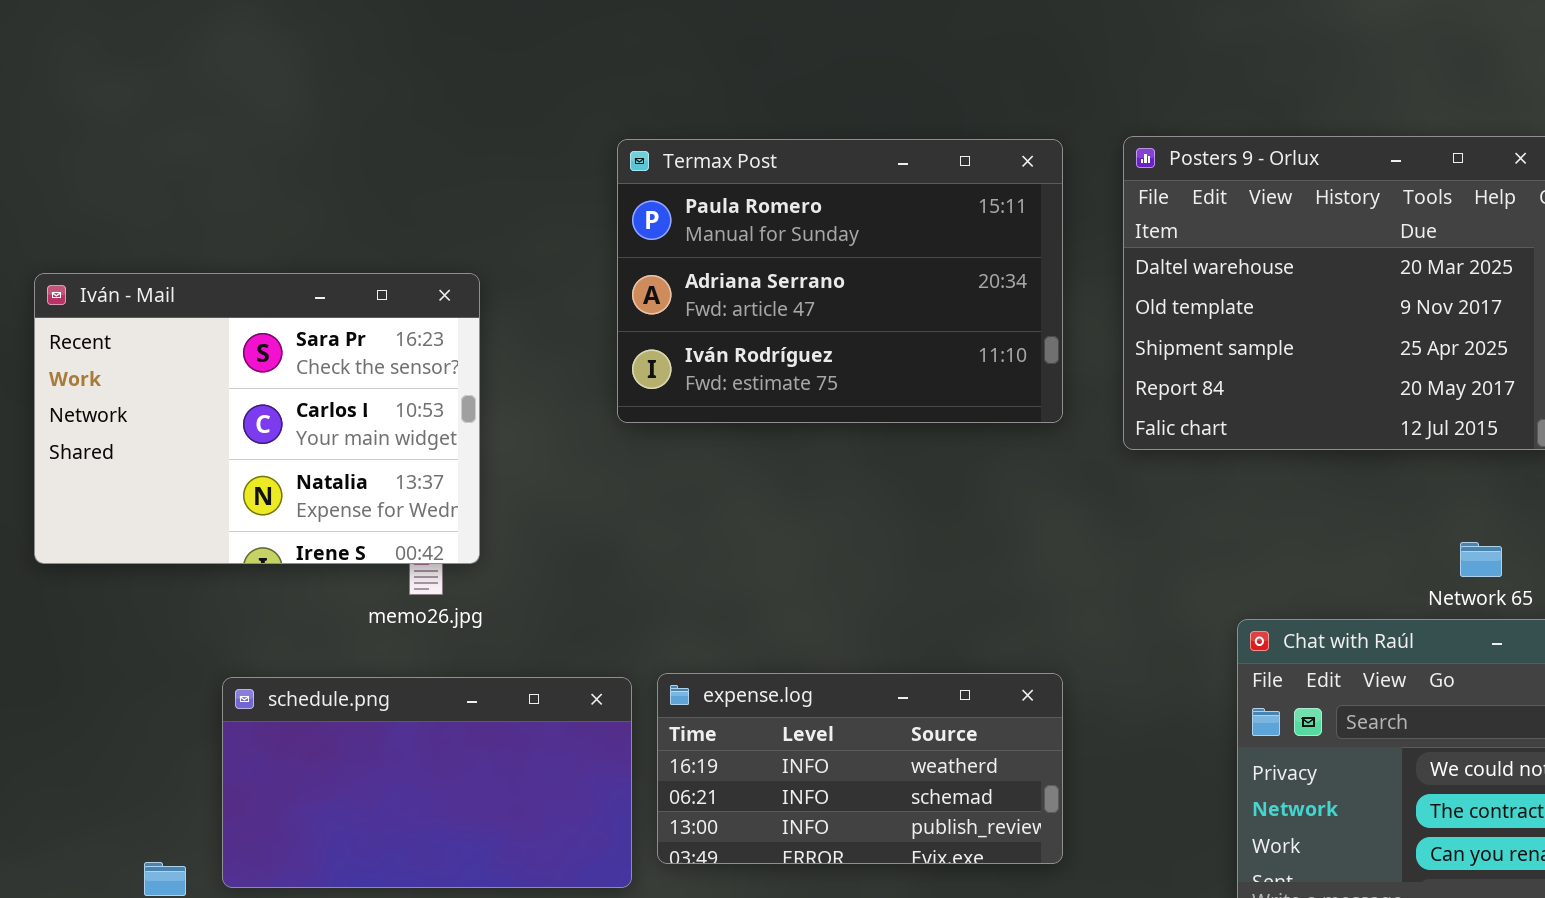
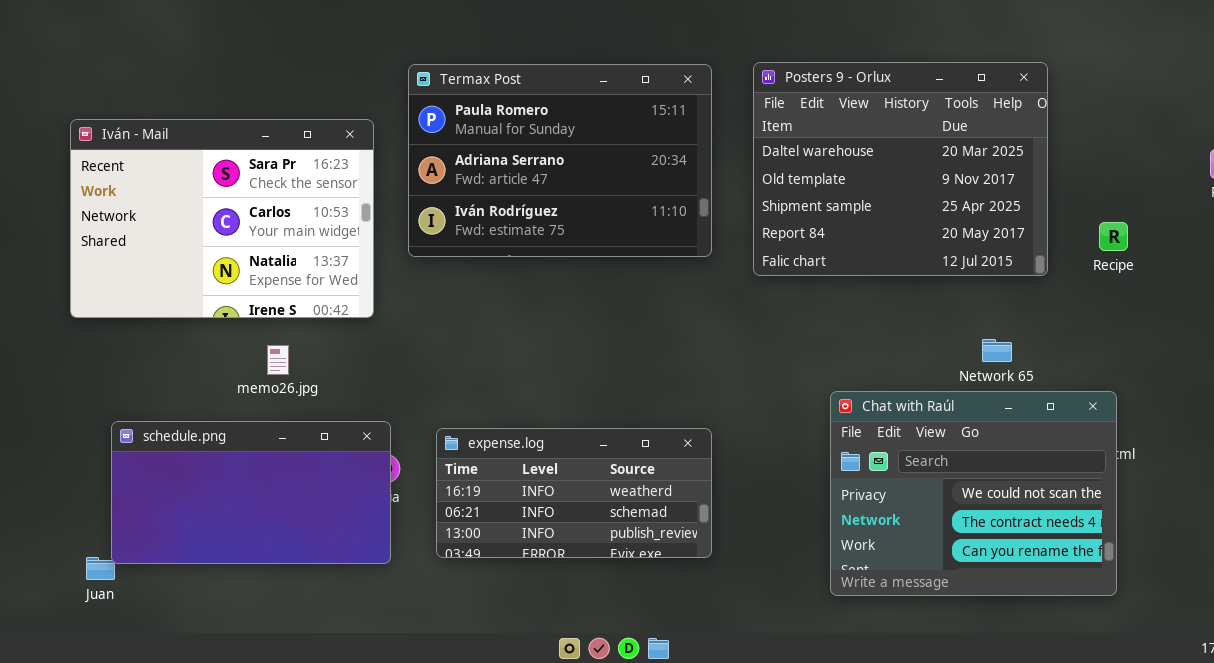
Iván - Mail: [34,273,480,564] -> [70,119,374,318], moved
schedule.png: [222,677,632,888] -> [111,421,391,564], moved

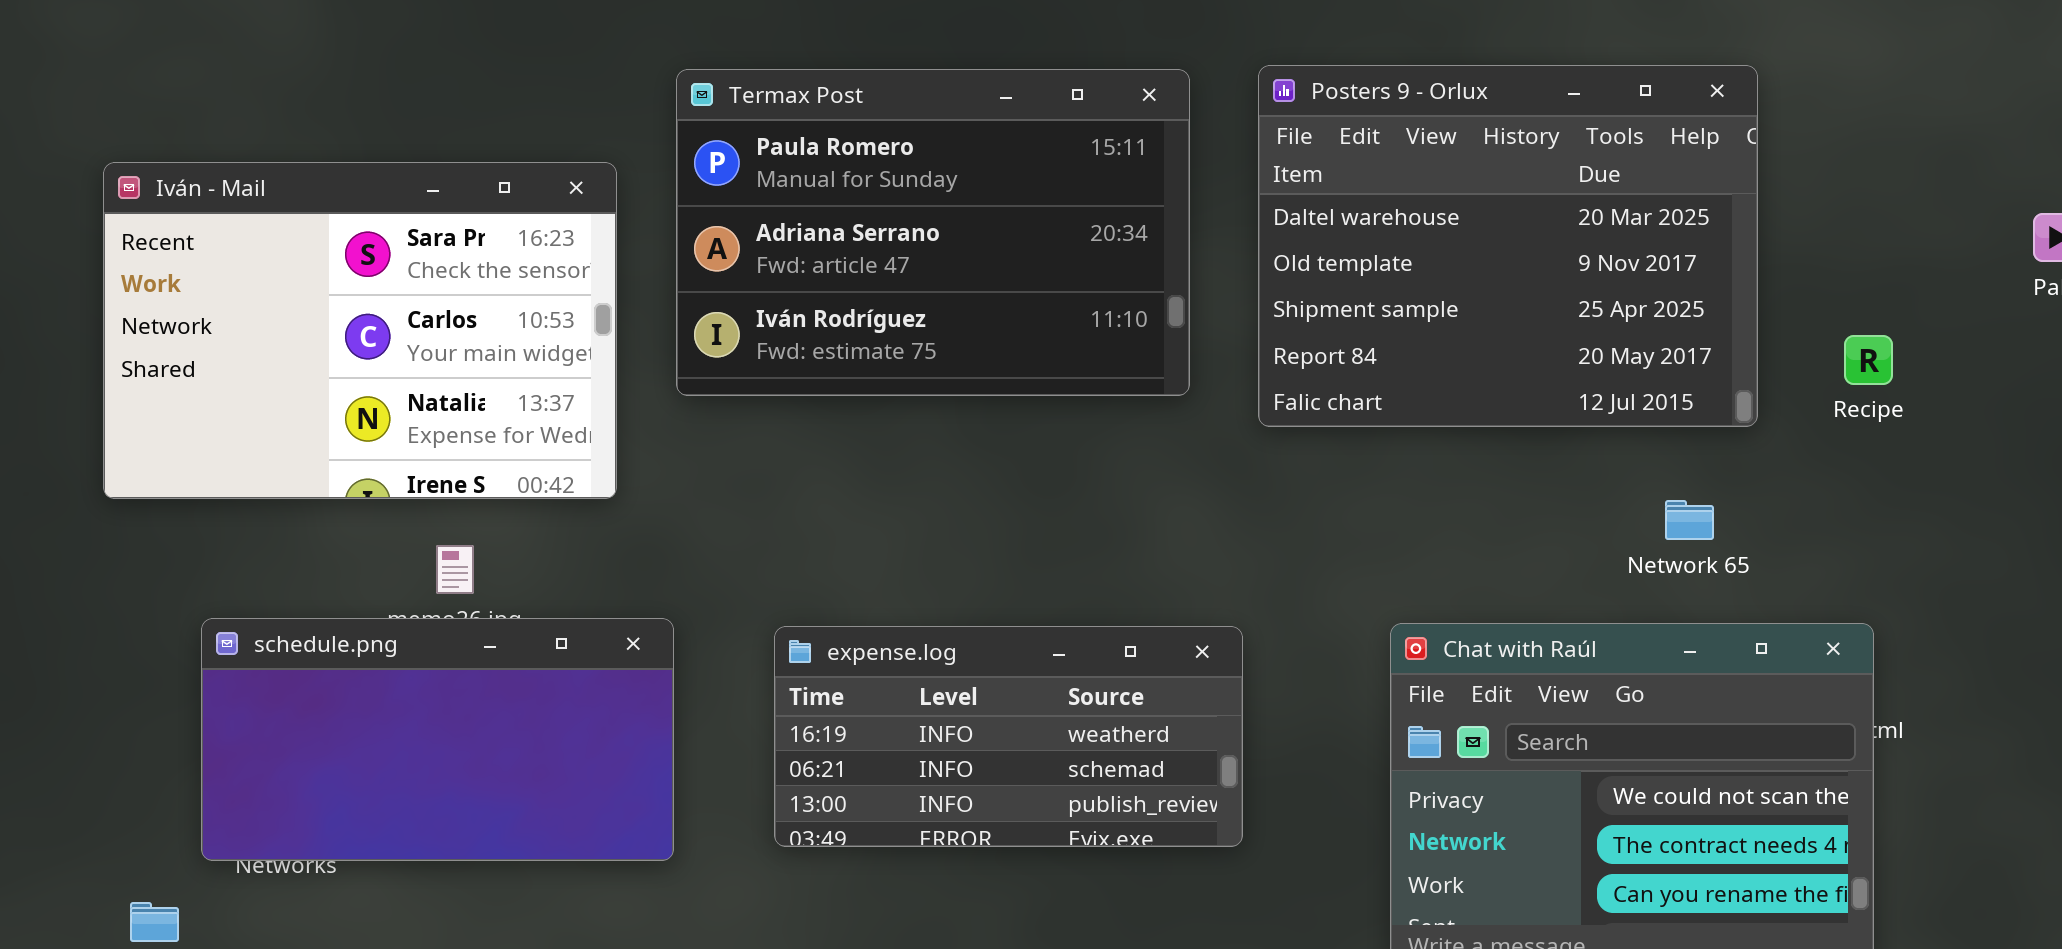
Network 65: [982,339,1012,362] -> [1665,500,1714,540], moved
schedule.png: [111,421,391,564] -> [201,618,674,861], moved
expense.log: [436,428,712,558] -> [774,626,1243,847], moved

